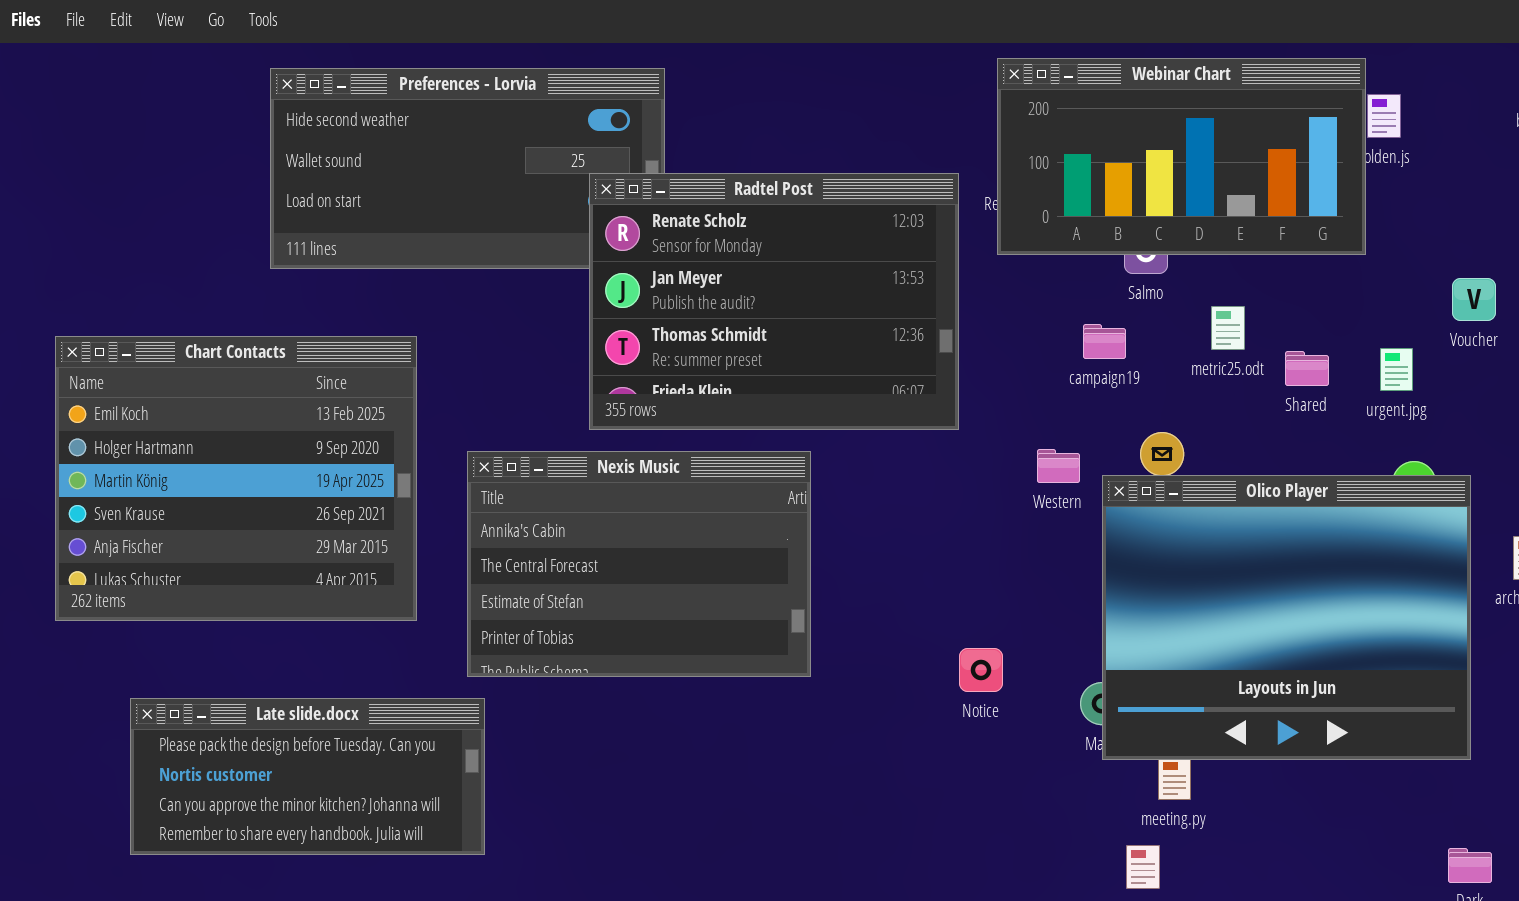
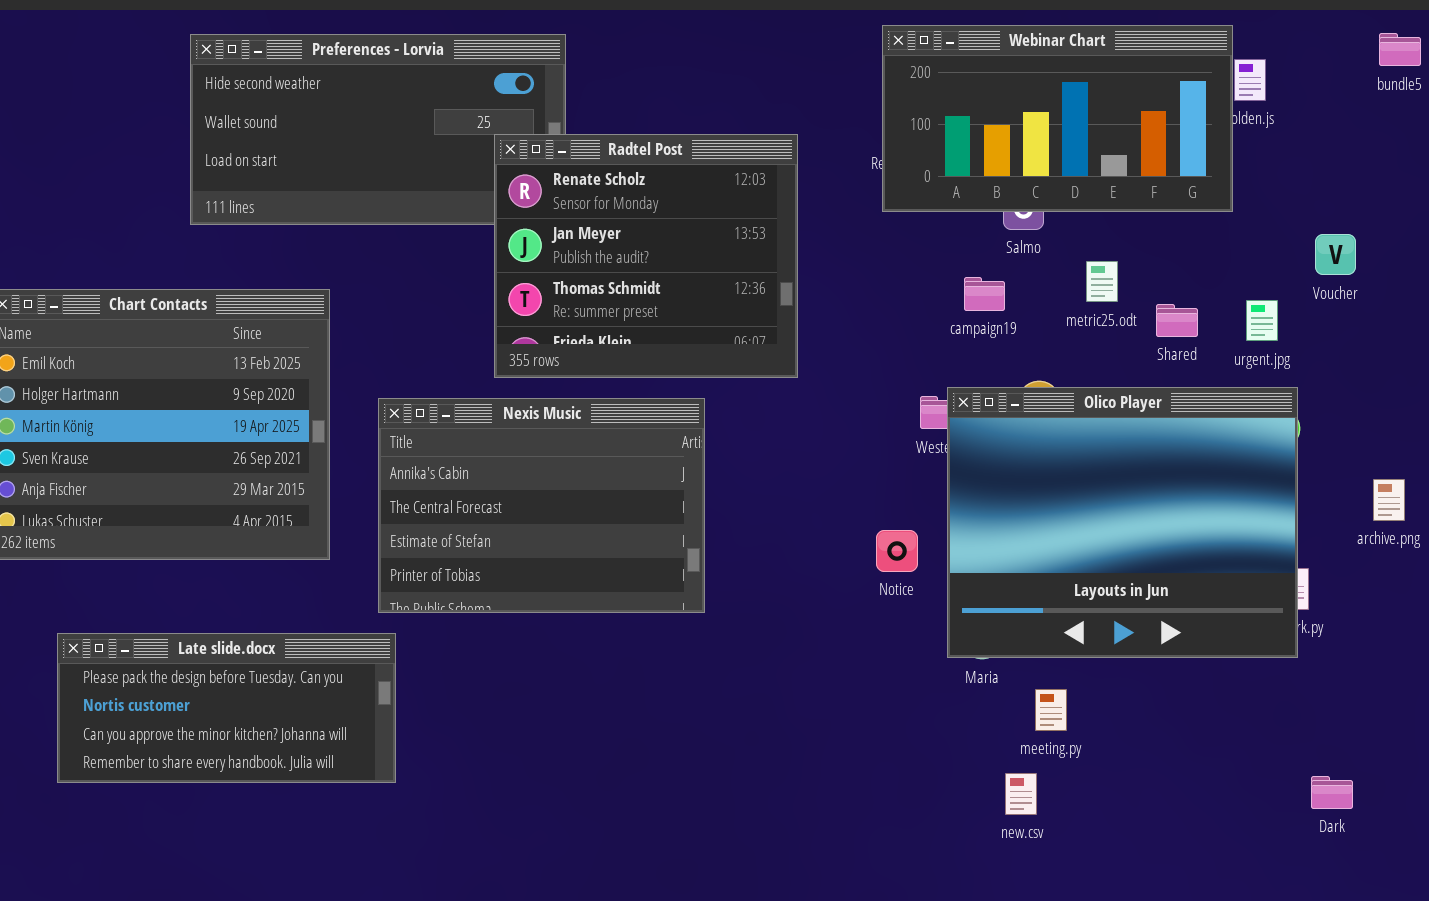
Radtel Post: [589,173,959,430] -> [494,134,798,378], resized
Olico Player: [1102,475,1471,760] -> [947,387,1298,658], moved
Notice: [959,648,1003,692] -> [876,530,918,572], moved

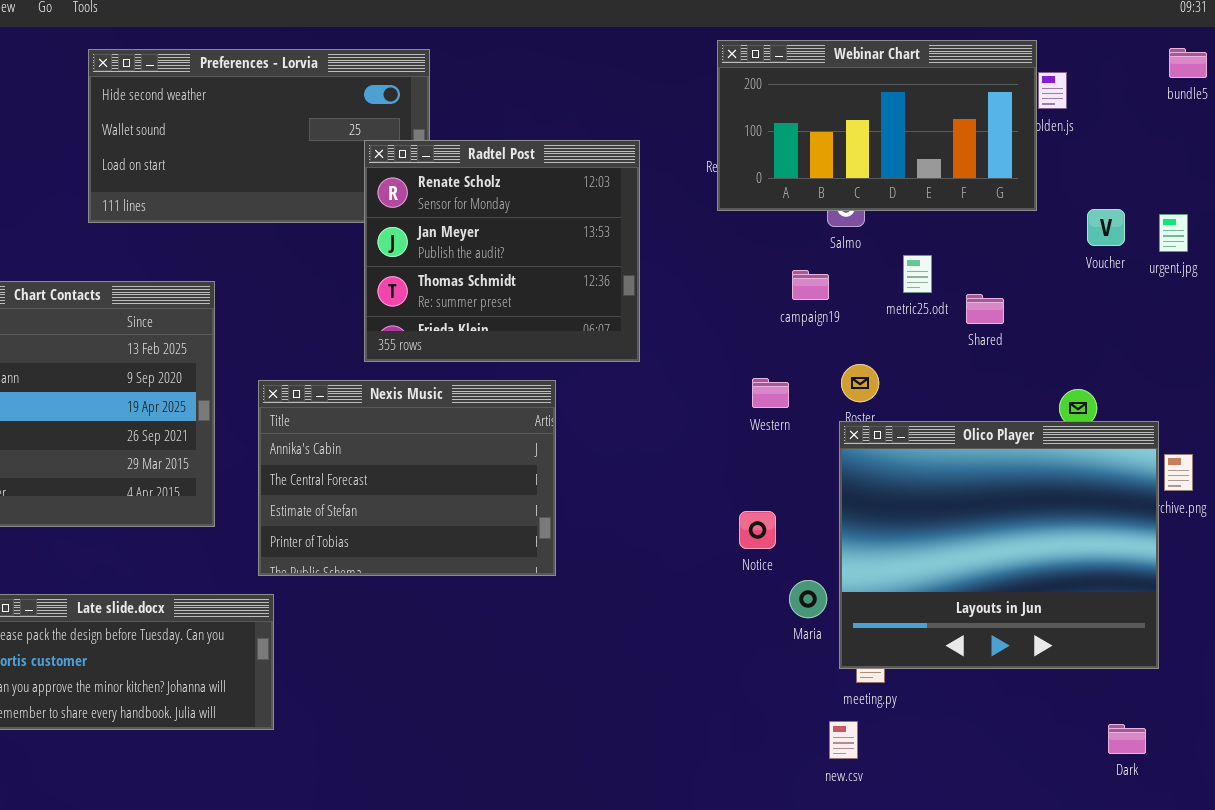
Voucher: [1315,234,1356,275] -> [1087,209,1125,246], moved
urgent.jpg: [1246,300,1278,341] -> [1159,214,1188,252], moved
Olico Player: [947,387,1298,658] -> [839,421,1159,669], moved
Notice: [876,530,918,572] -> [739,511,776,549], moved

